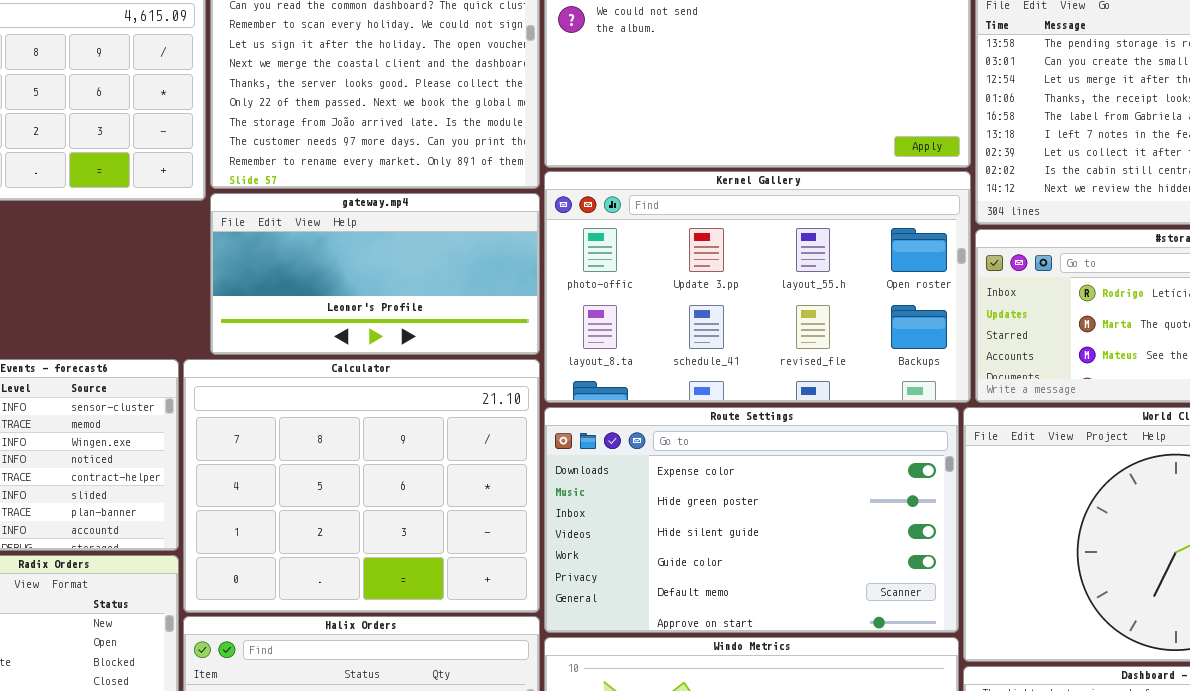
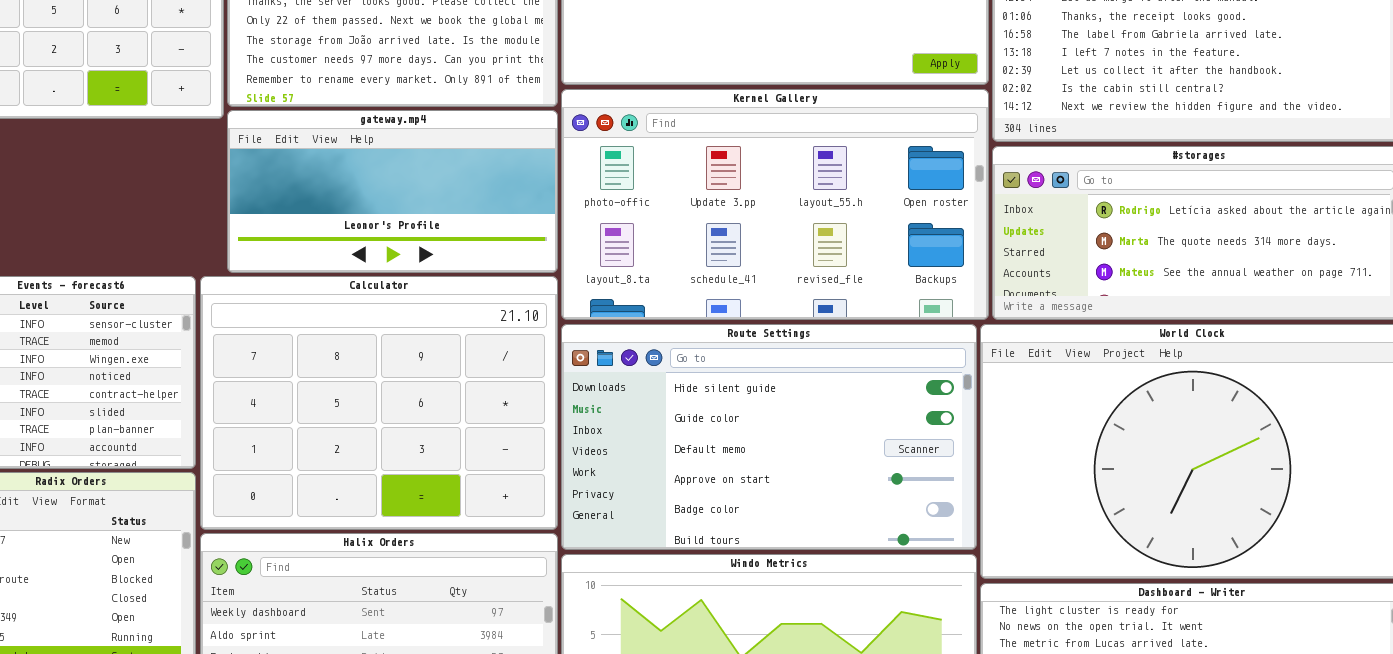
Route Settings: [544,407,959,633] -> [561,324,977,550], scrolled down 2 rows

